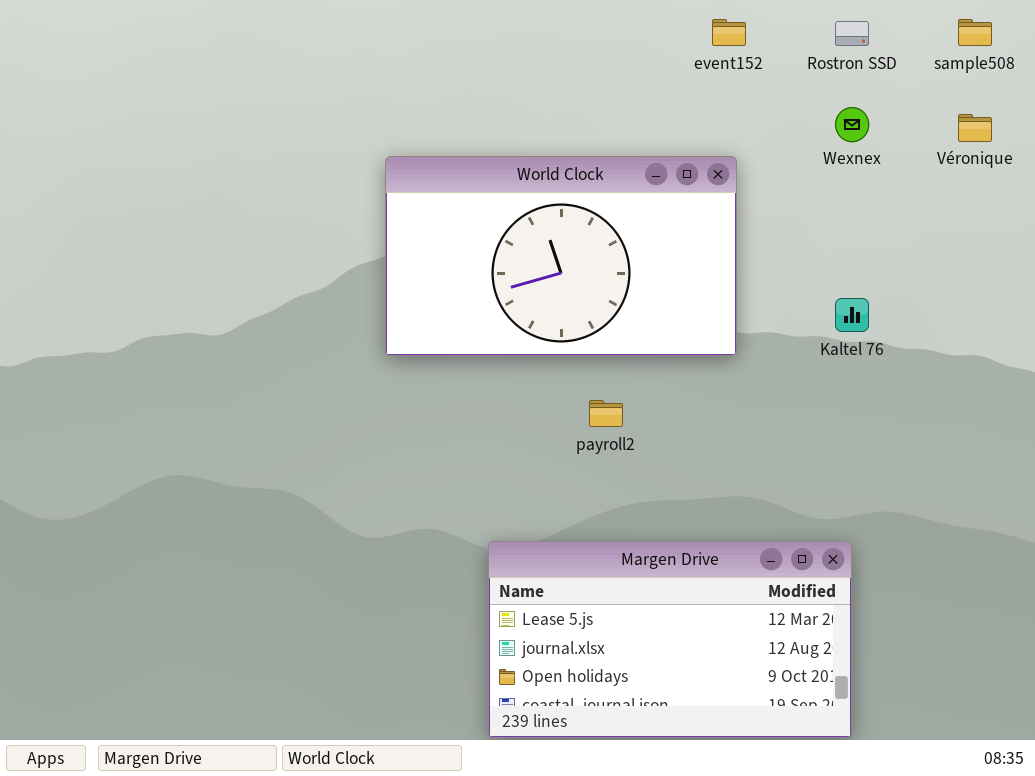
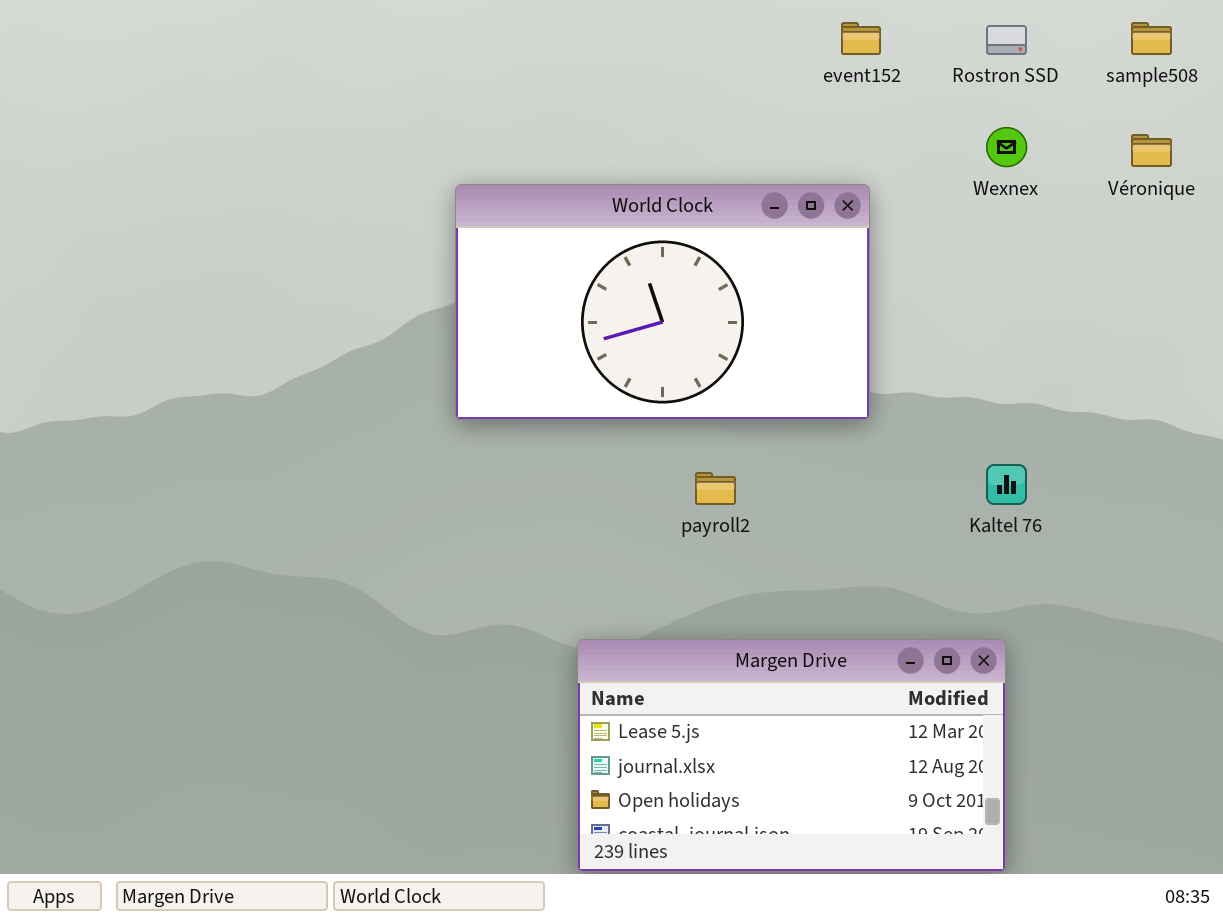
Kaltel 76: [835,298,869,332] -> [986,464,1027,505], moved

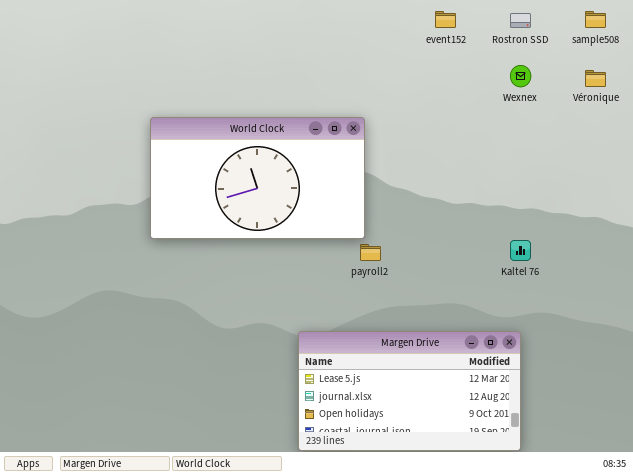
World Clock: [455,184,870,420] -> [150,117,365,239], moved

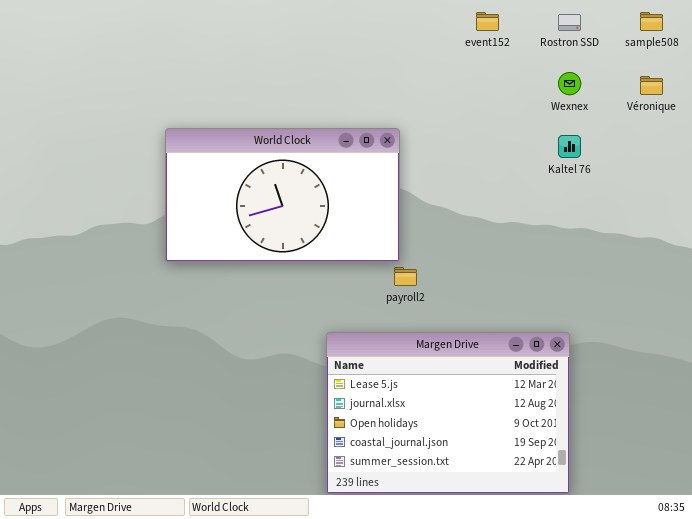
Kaltel 76: [510,240,531,261] -> [558,135,581,158], moved
Margen Drive: [298,331,521,451] -> [326,332,570,494], resized

